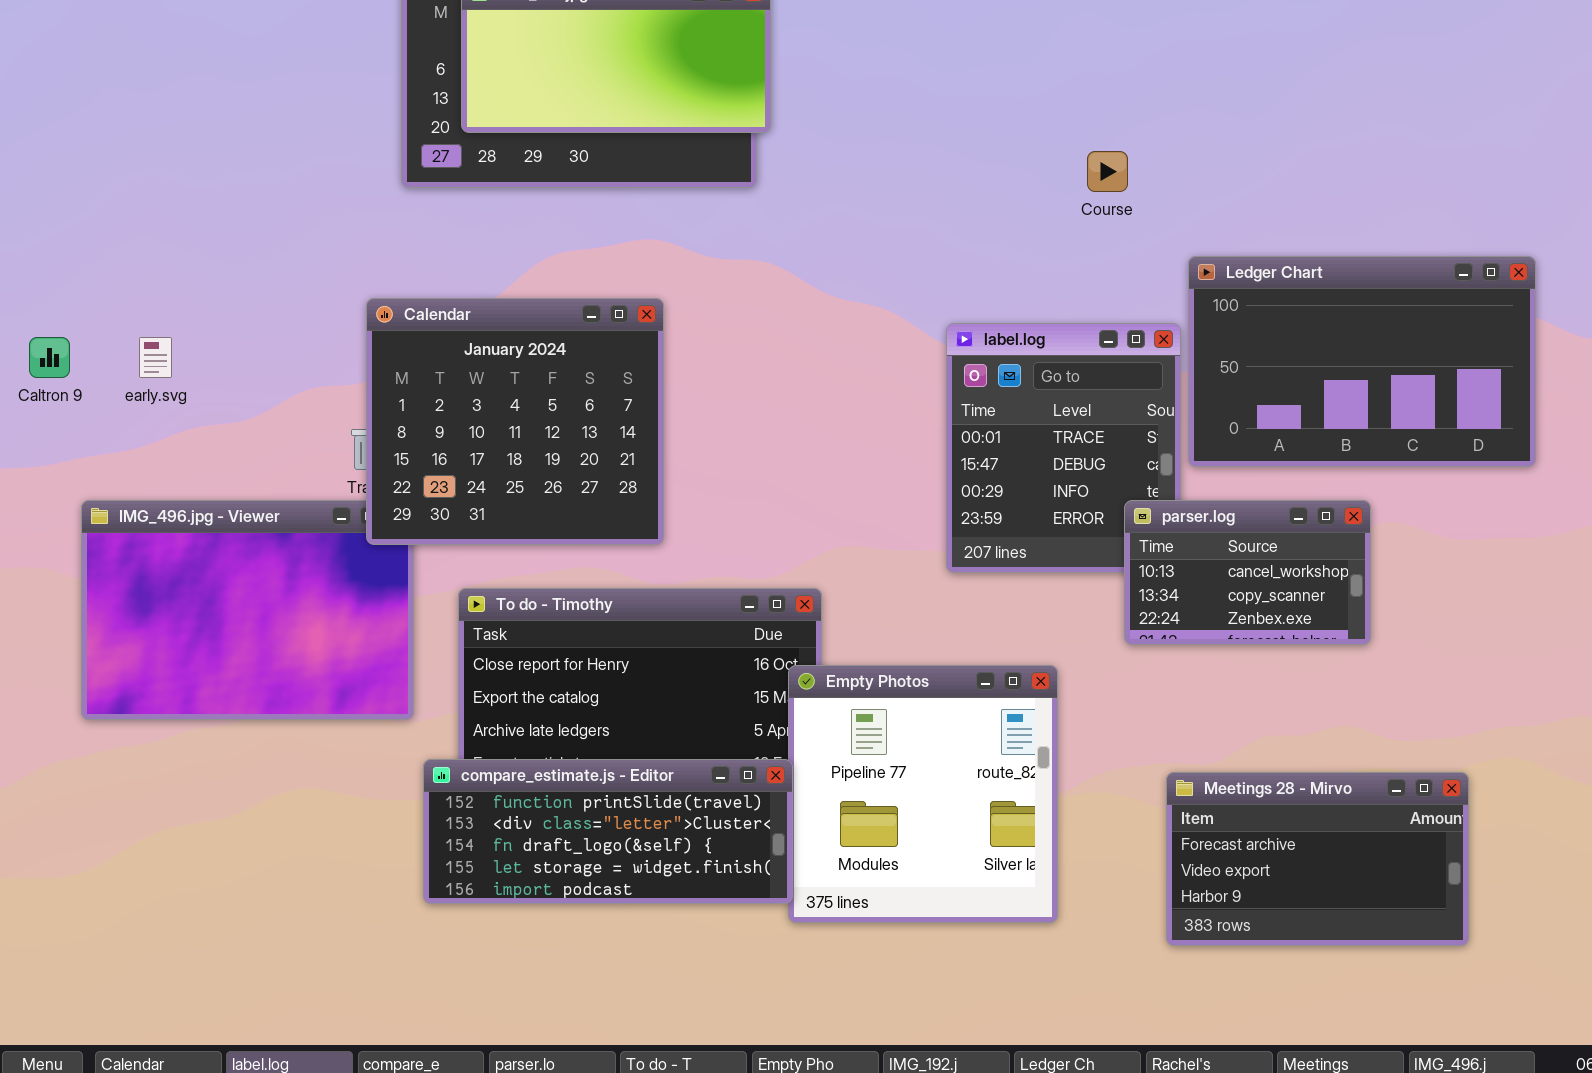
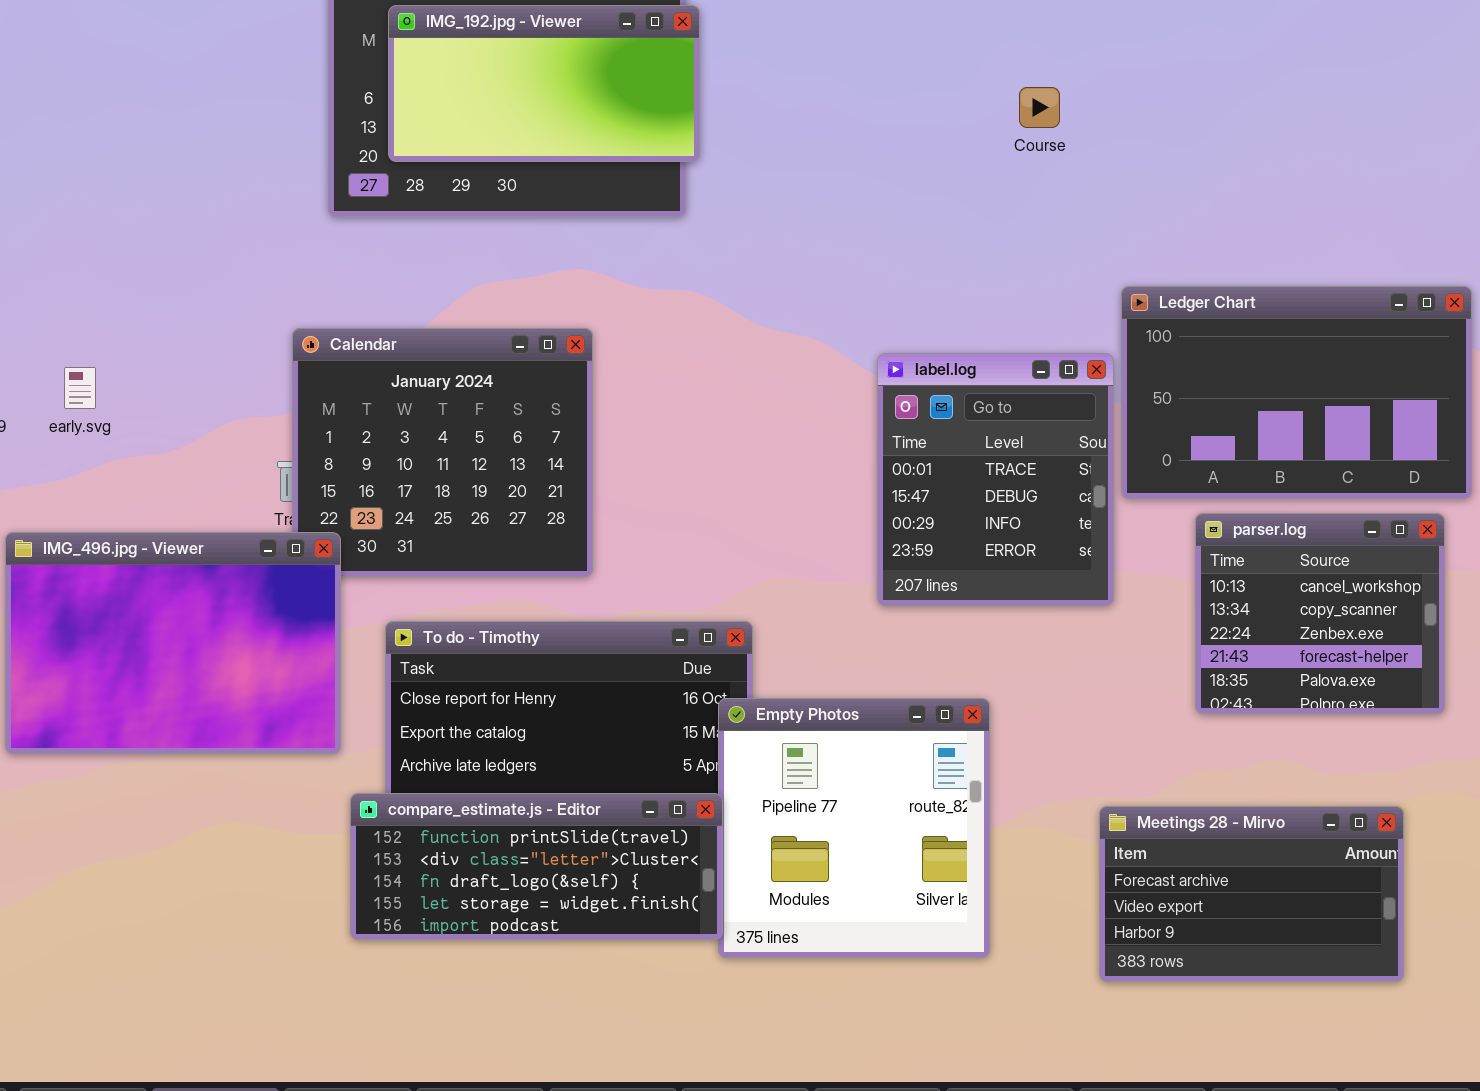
Course: [1087,151,1128,192] -> [1019,87,1060,128], moved
IMG_496.jpg - Viewer: [81,500,414,720] -> [5,532,341,754], raised
parser.log: [1124,500,1371,645] -> [1195,513,1445,714], moved, resized

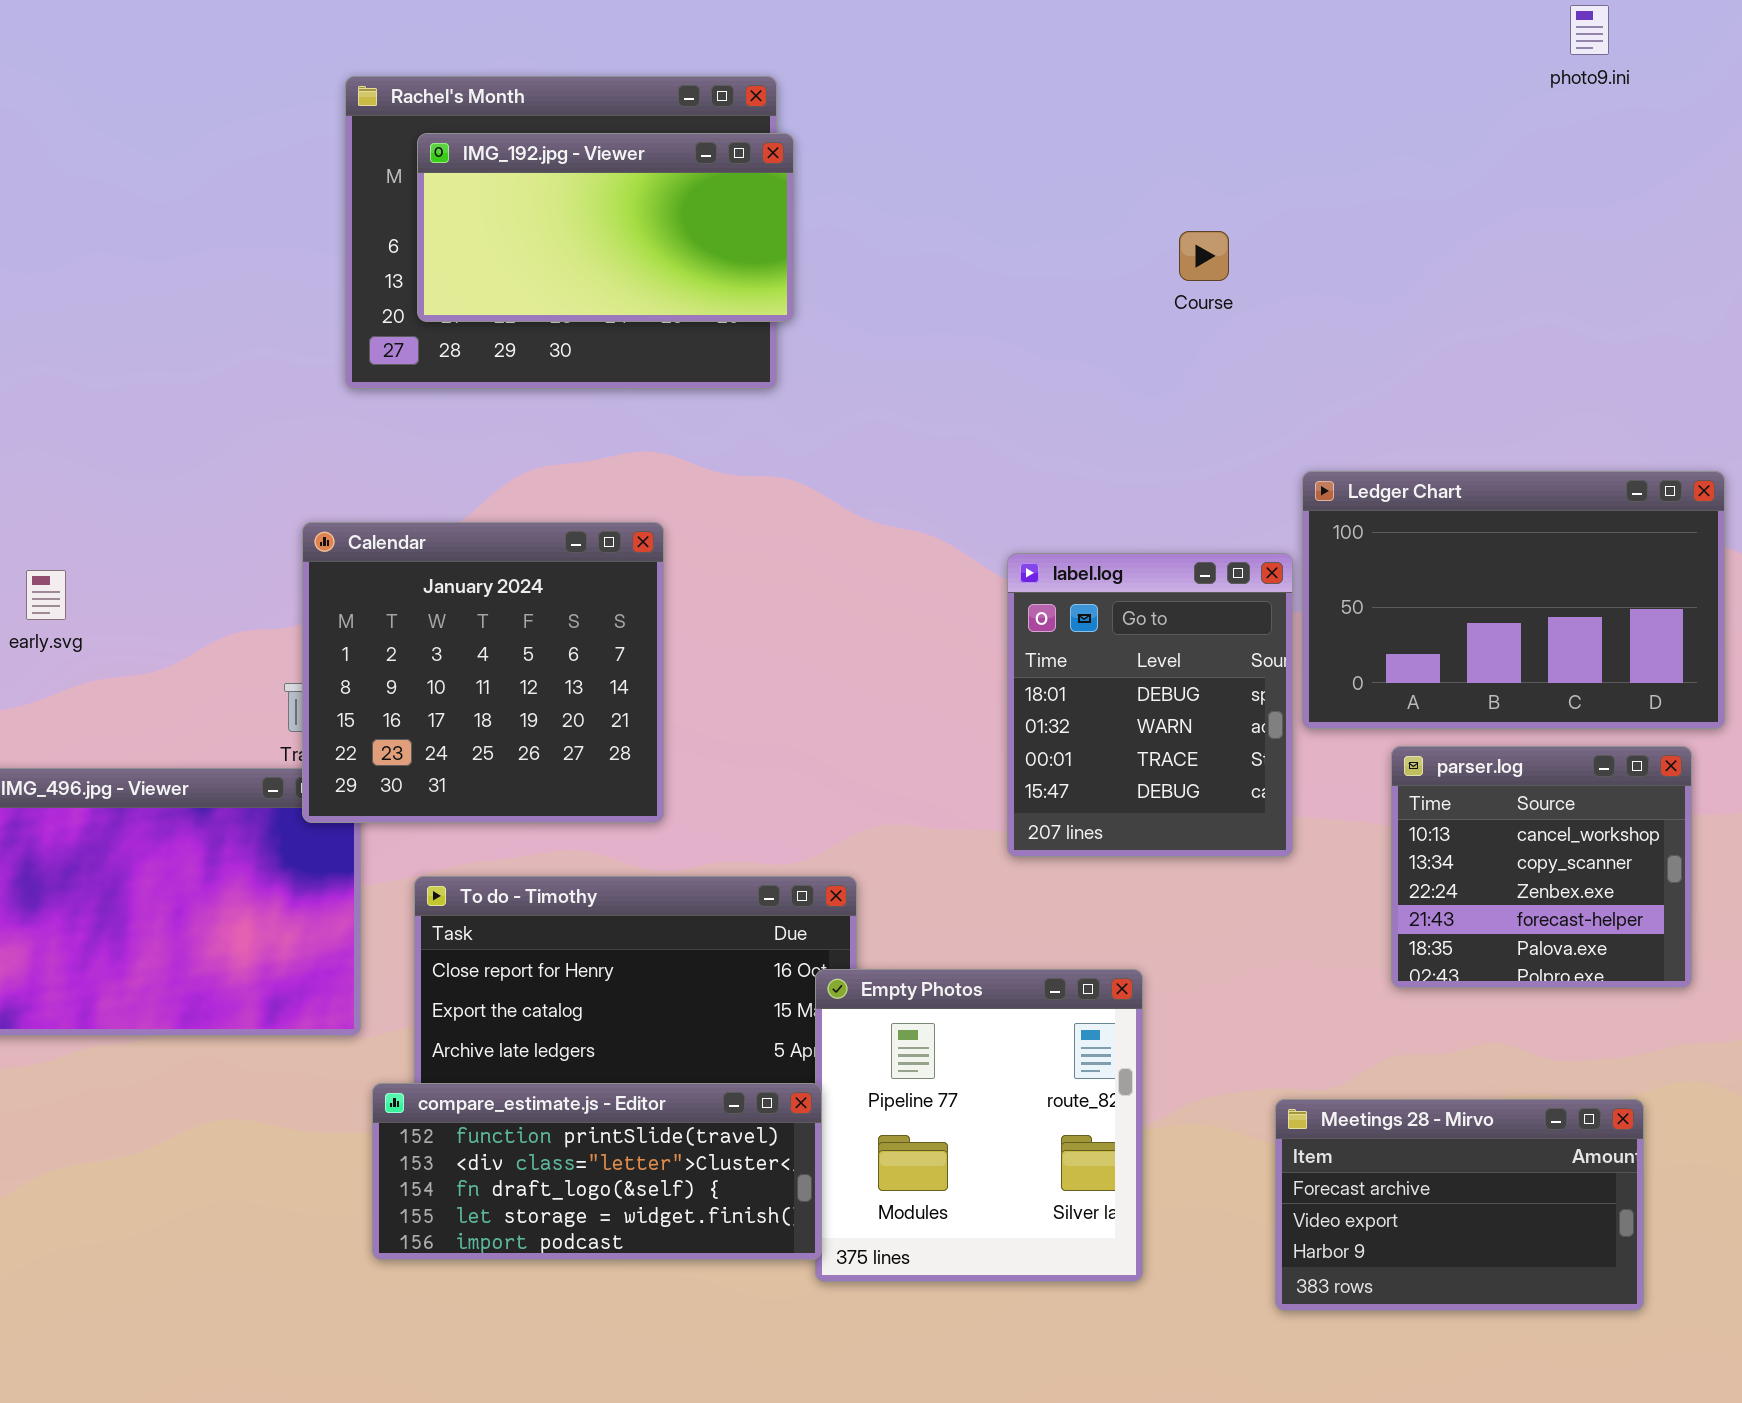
Calendar: [292,328,593,577] -> [302,522,664,823], raised
label.log: [877,353,1114,606] -> [1007,553,1293,857], scrolled up 2 rows

